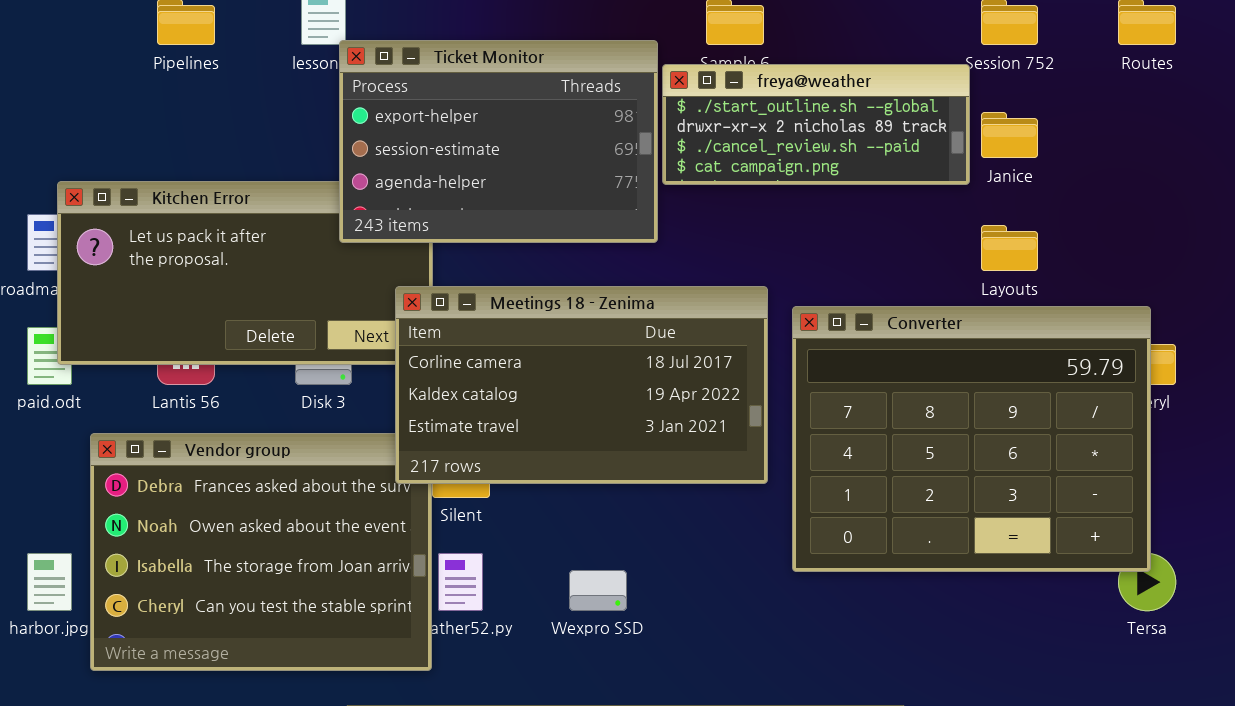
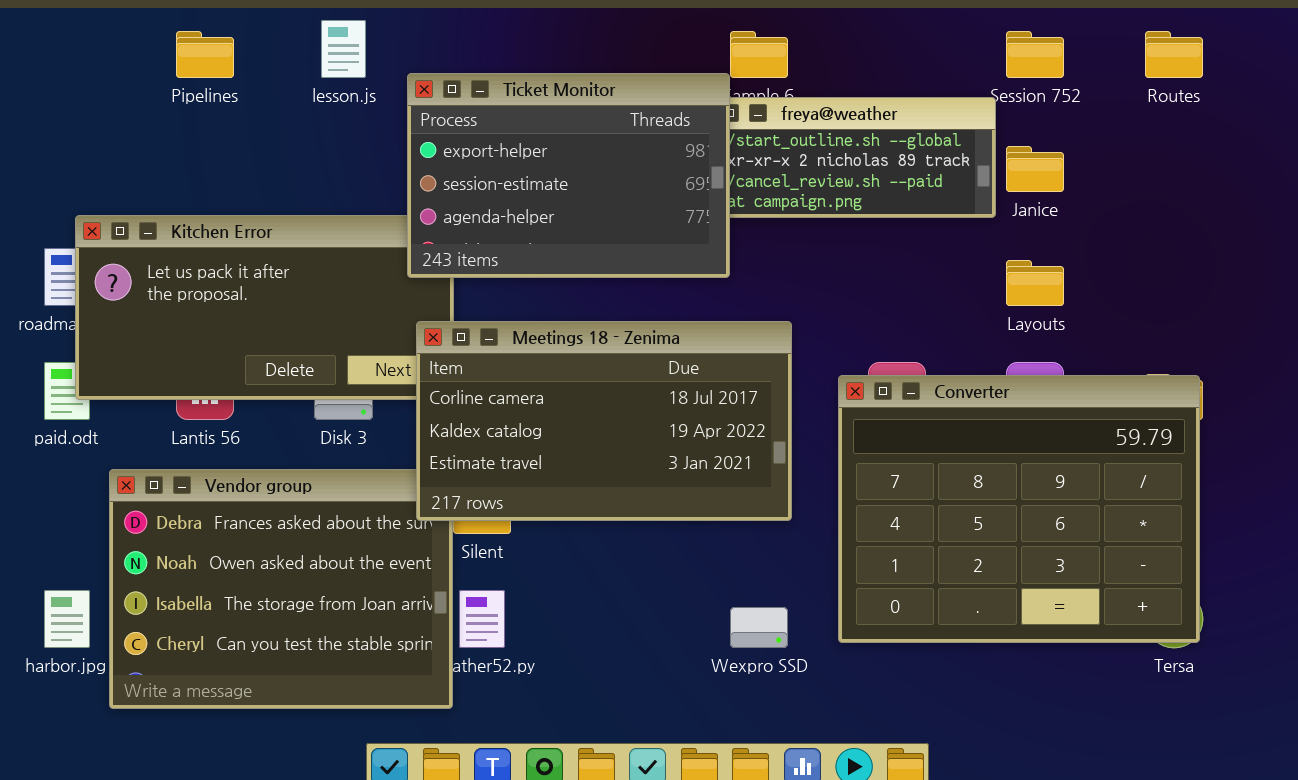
Ticket Monitor: [339,40,658,243] -> [407,73,730,278], moved
Converter: [792,306,1151,572] -> [838,375,1200,643], moved
Wexpro SSD: [569,570,627,611] -> [730,607,788,648], moved

